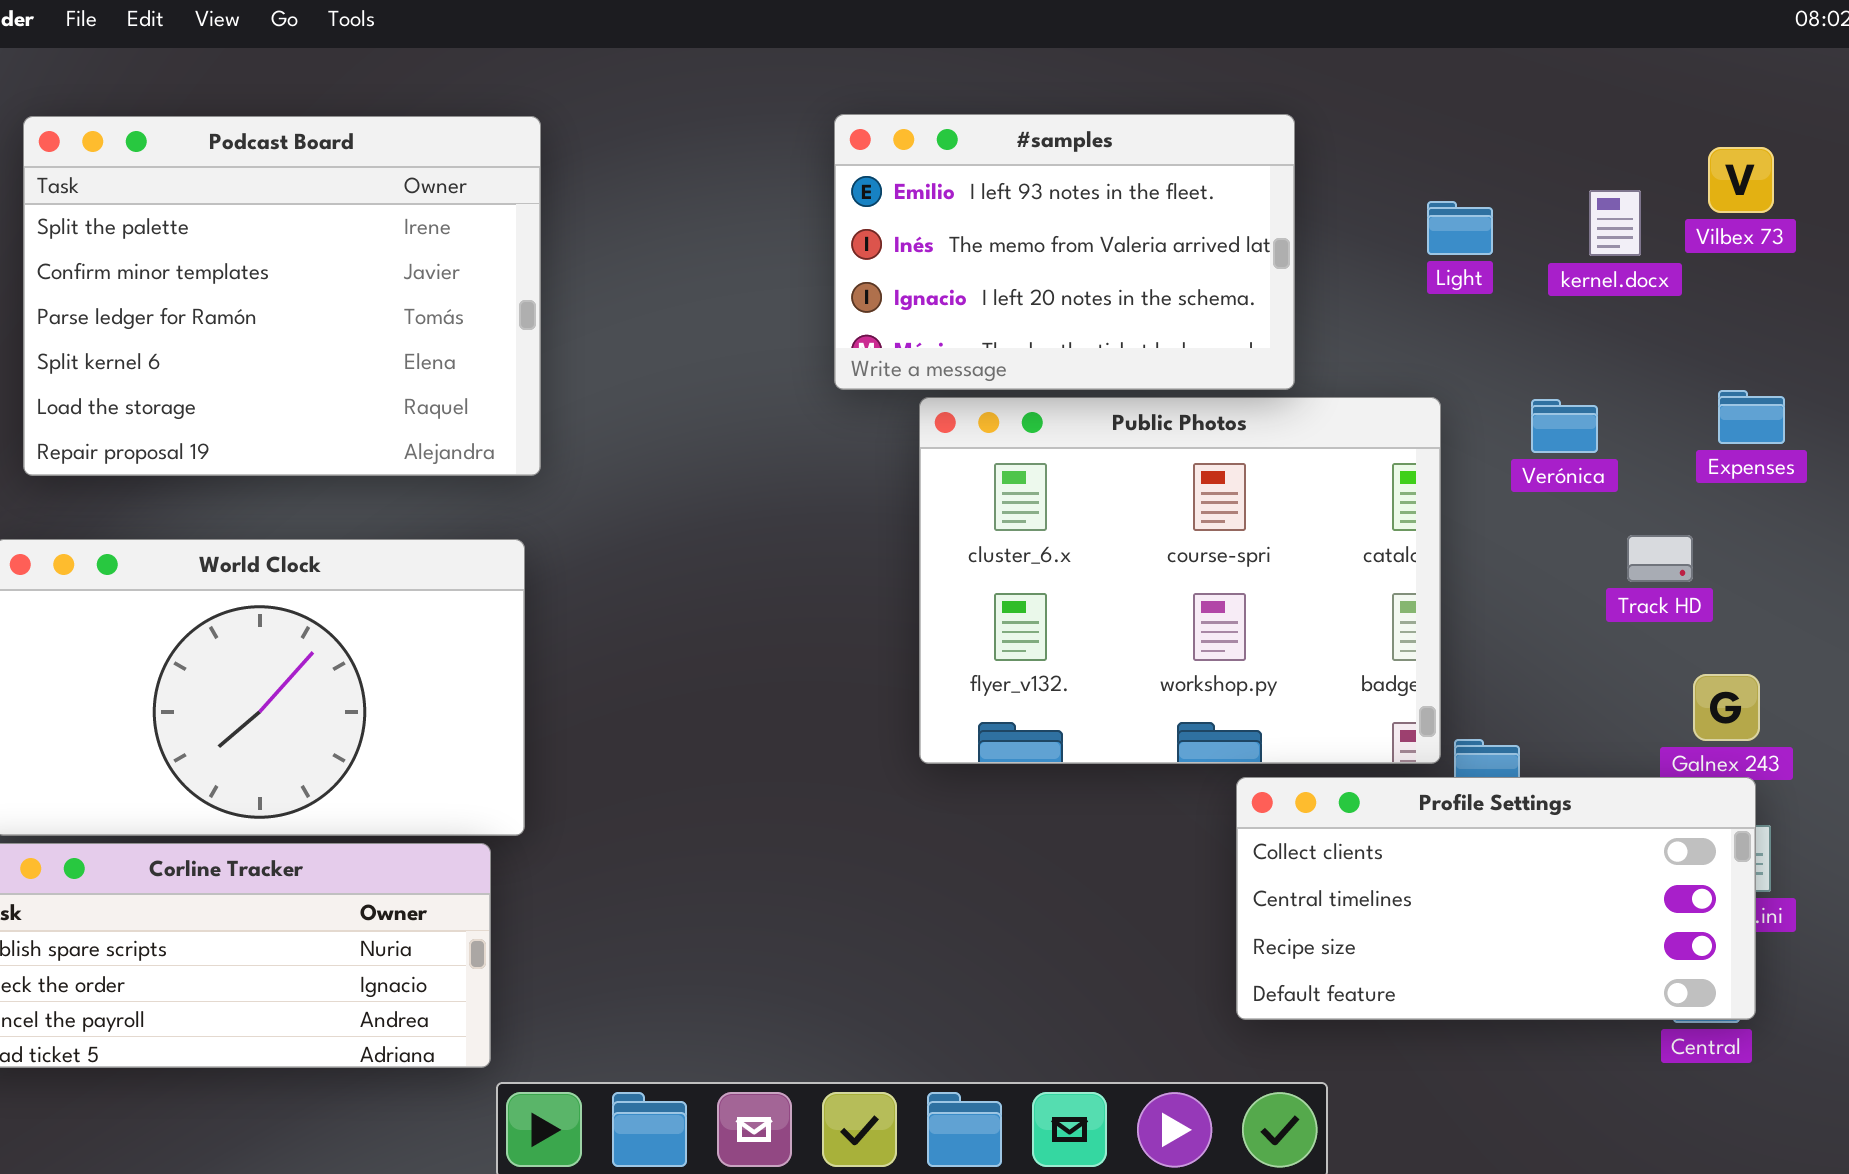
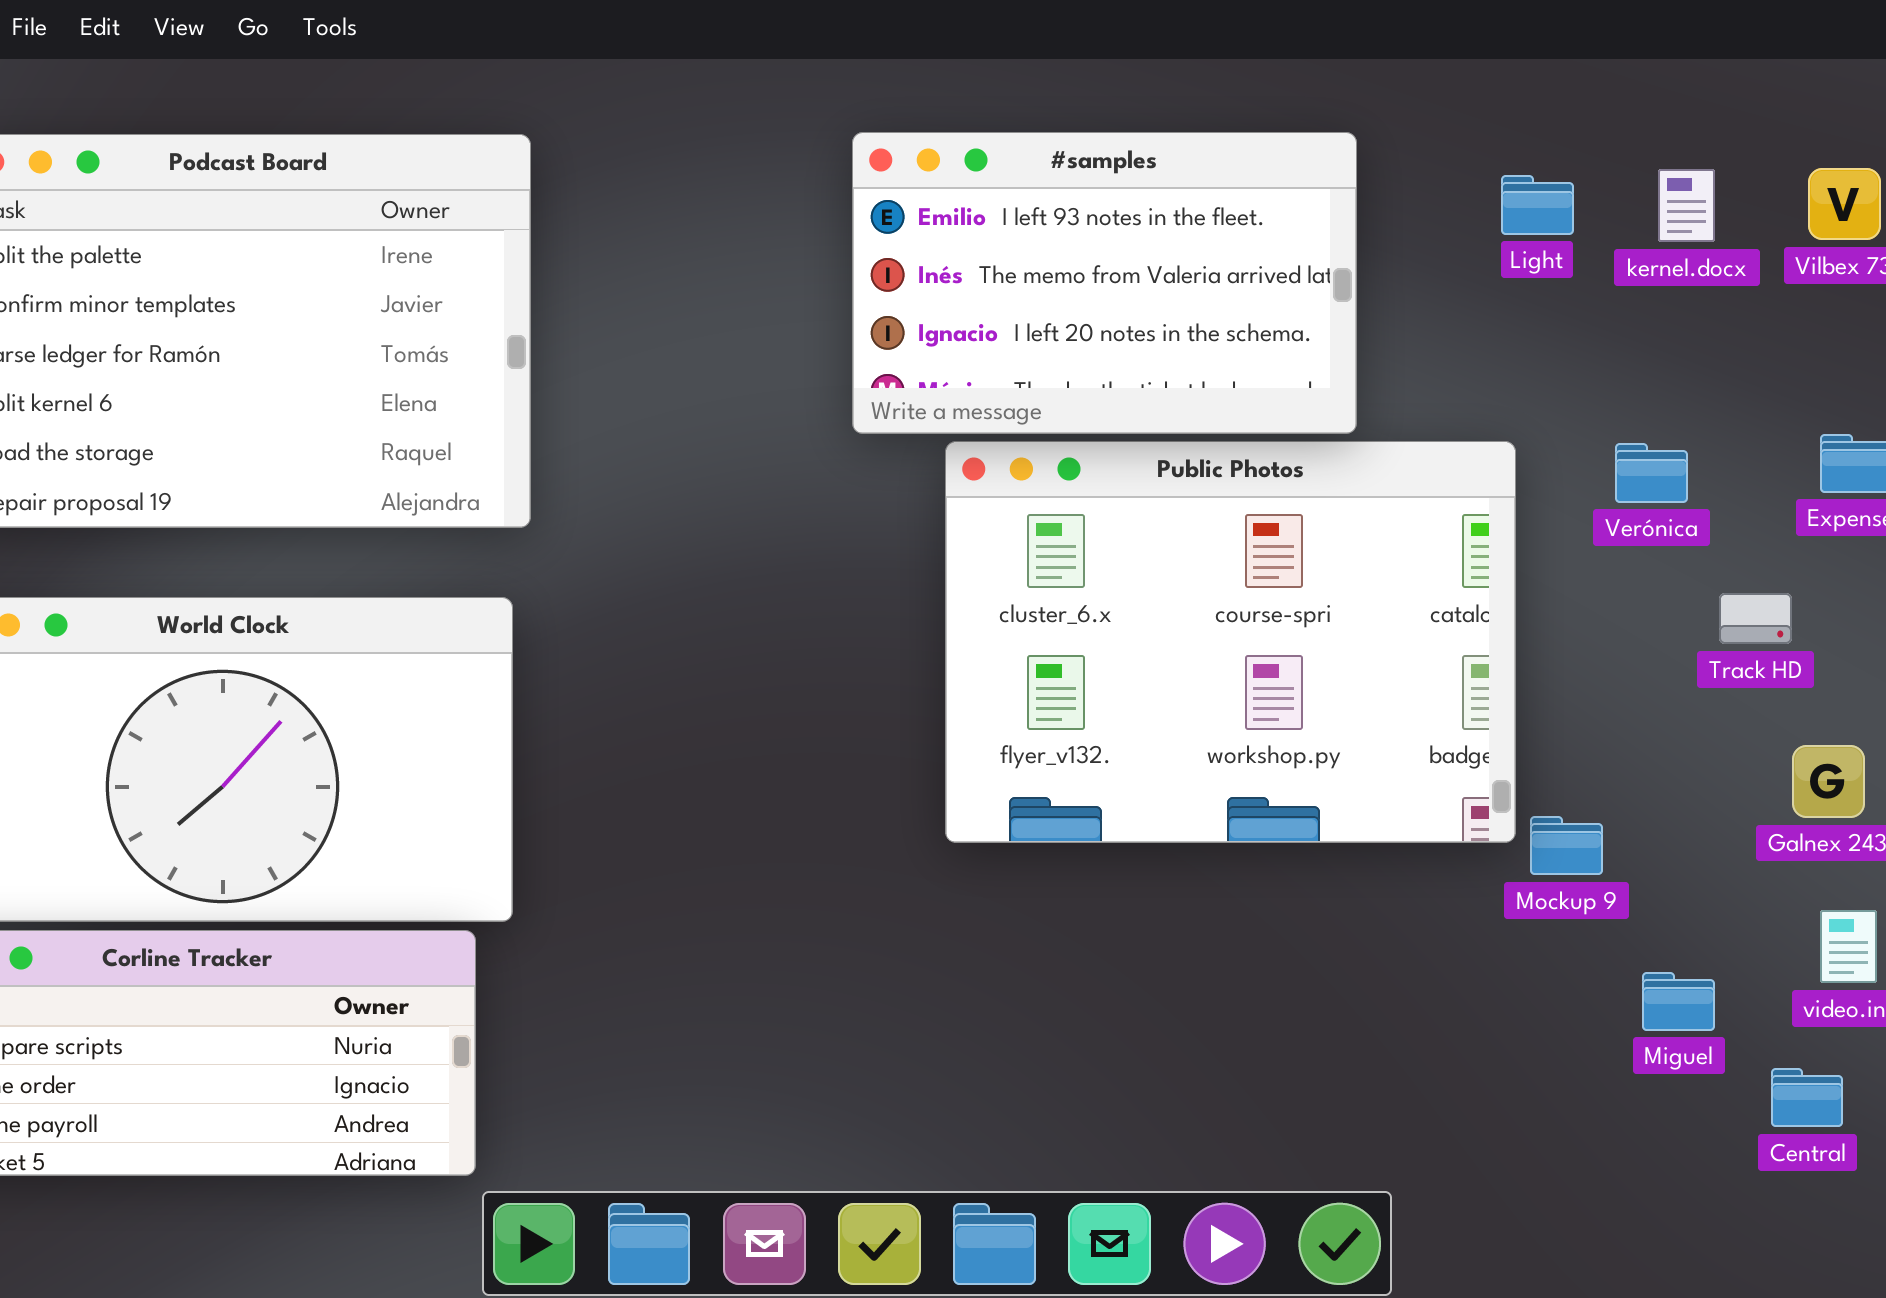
kernel.docx: [1589,190,1641,256] -> [1658,169,1715,242], moved
Light: [1427,201,1493,255] -> [1501,175,1574,235], moved
Profile Settings: [1236,777,1756,1020] -> none, closed

